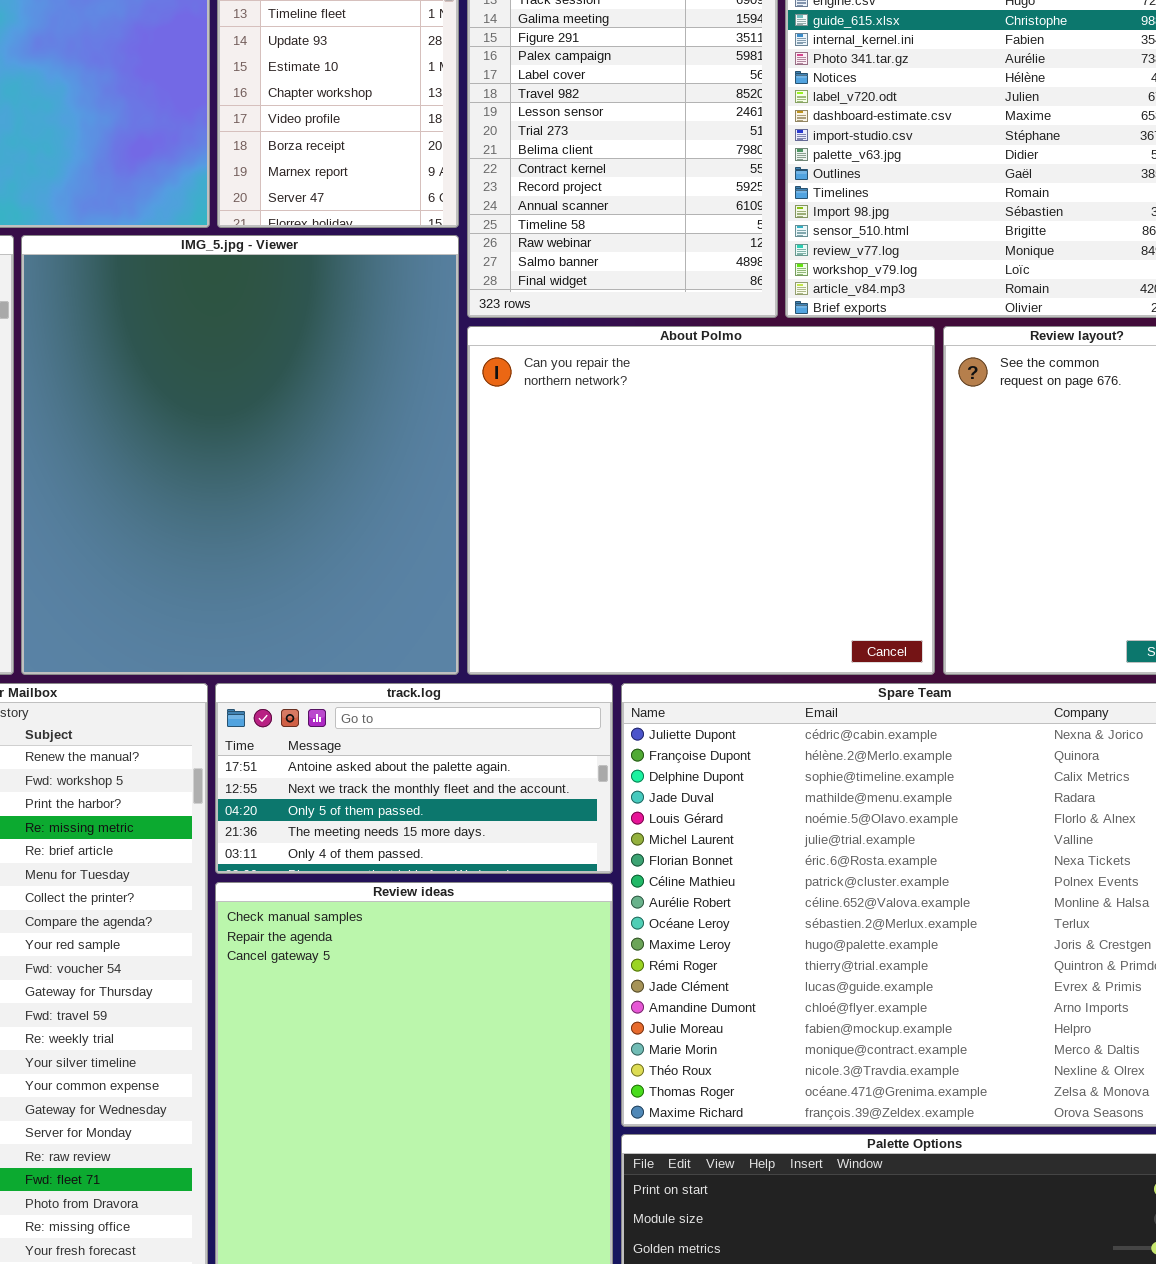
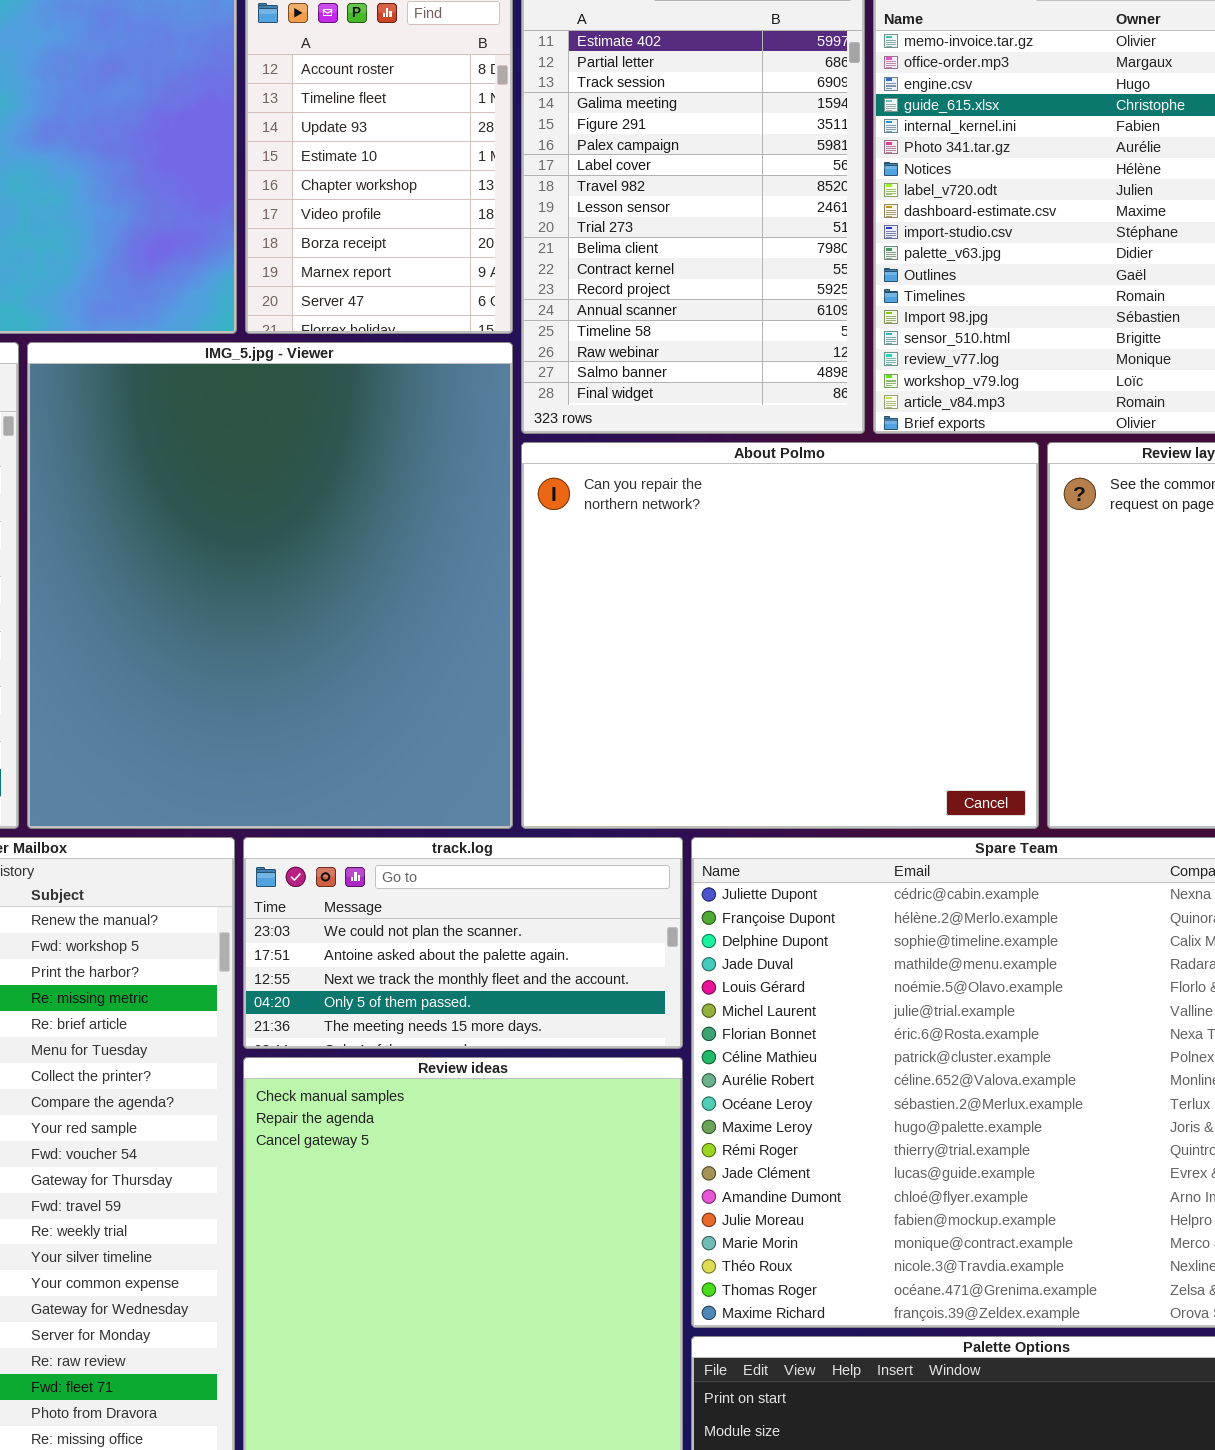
track.log: [215,683,613,874] -> [243,837,683,1049], scrolled up 1 row

